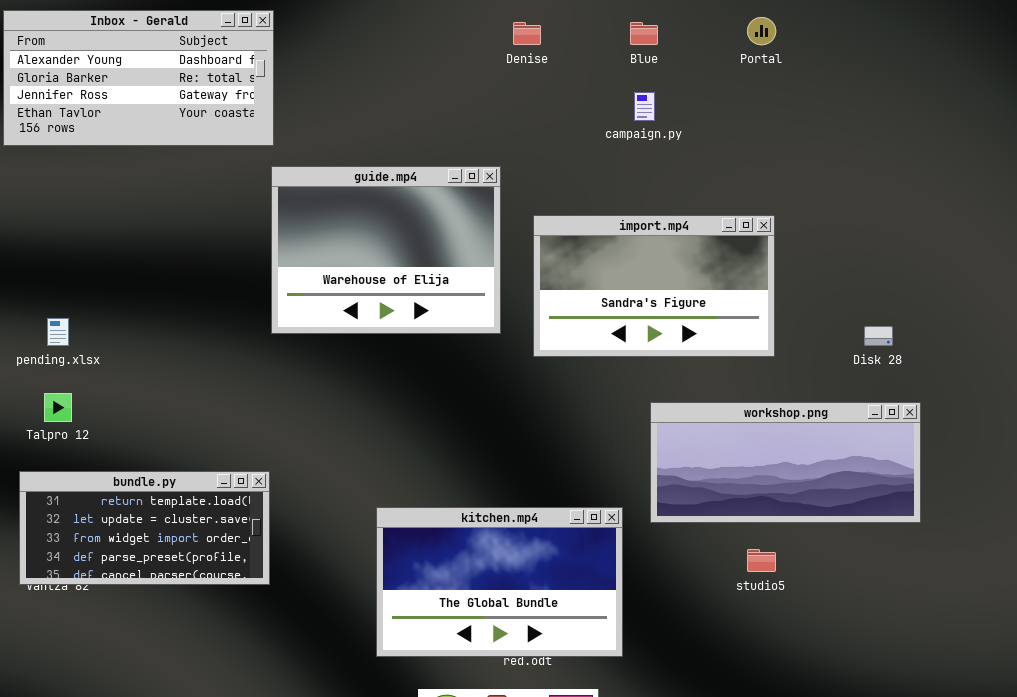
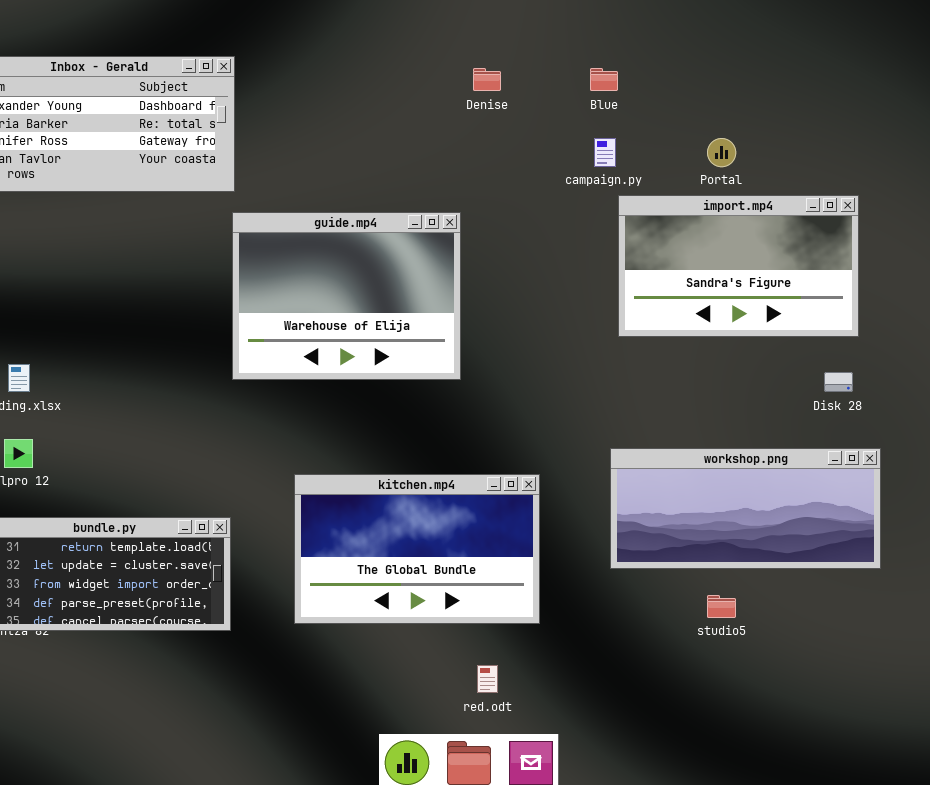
Portal: [747,17,776,45] -> [707,138,736,167], moved
import.mp4: [533,215,775,357] -> [618,195,859,337], moved
kitchen.mp4: [376,507,623,657] -> [294,474,540,624], moved

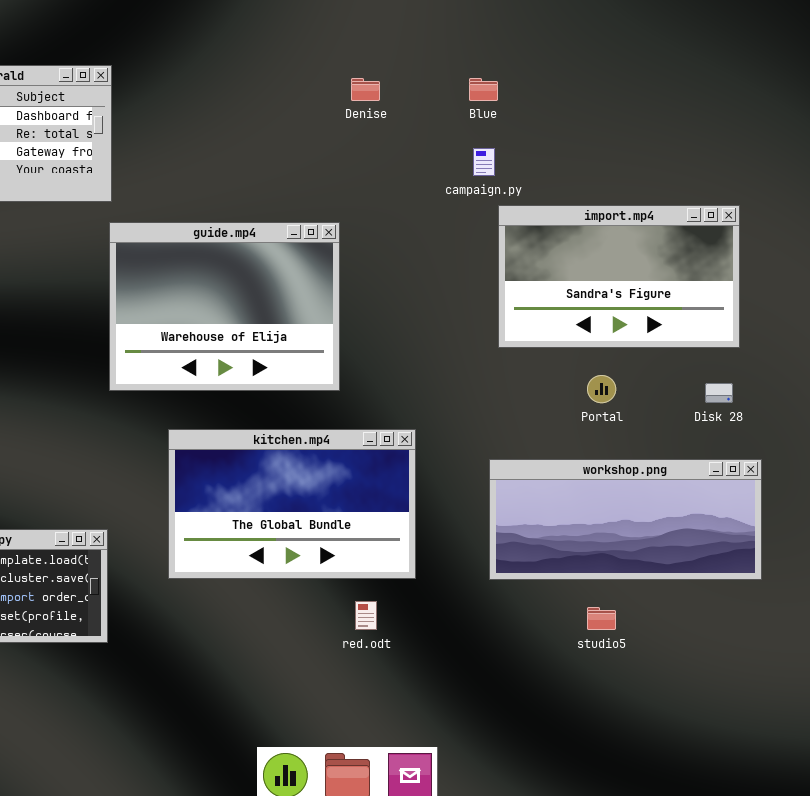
Portal: [707,138,736,167] -> [587,375,616,403], moved
kitchen.mp4: [294,474,540,624] -> [168,429,416,579], moved
red.odt: [477,665,498,693] -> [355,601,377,630], moved

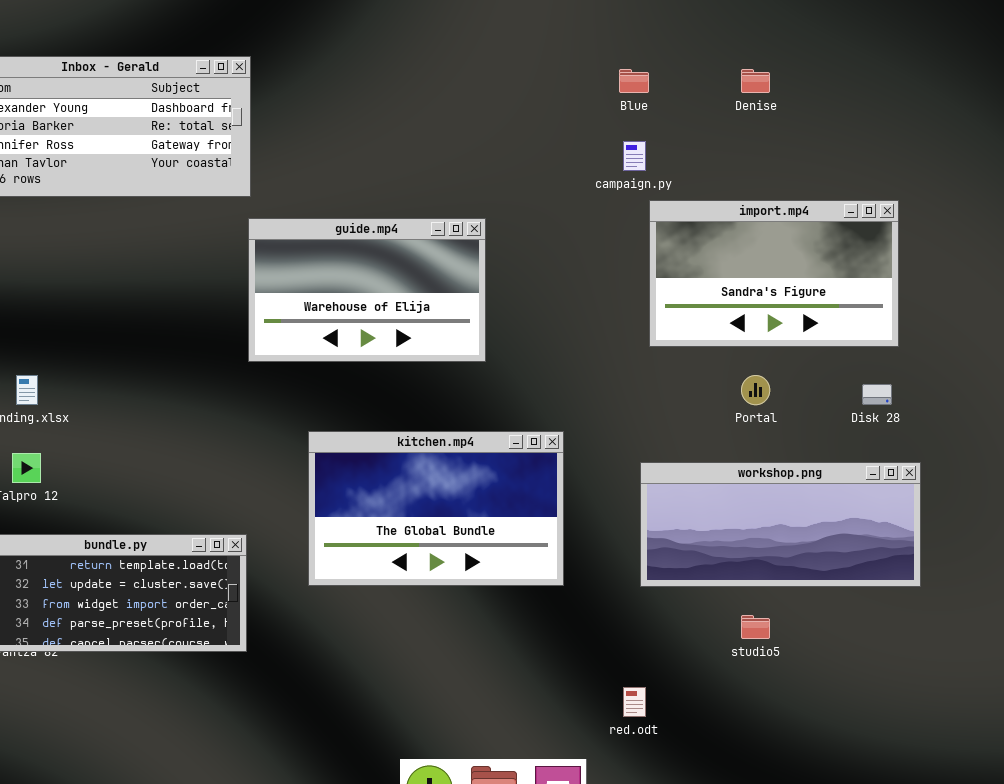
Denise: [351,78,380,101] -> [741,69,770,93], moved
guide.mp4: [109,222,340,391] -> [248,218,486,362], resized
red.odt: [355,601,377,630] -> [623,687,646,717], moved

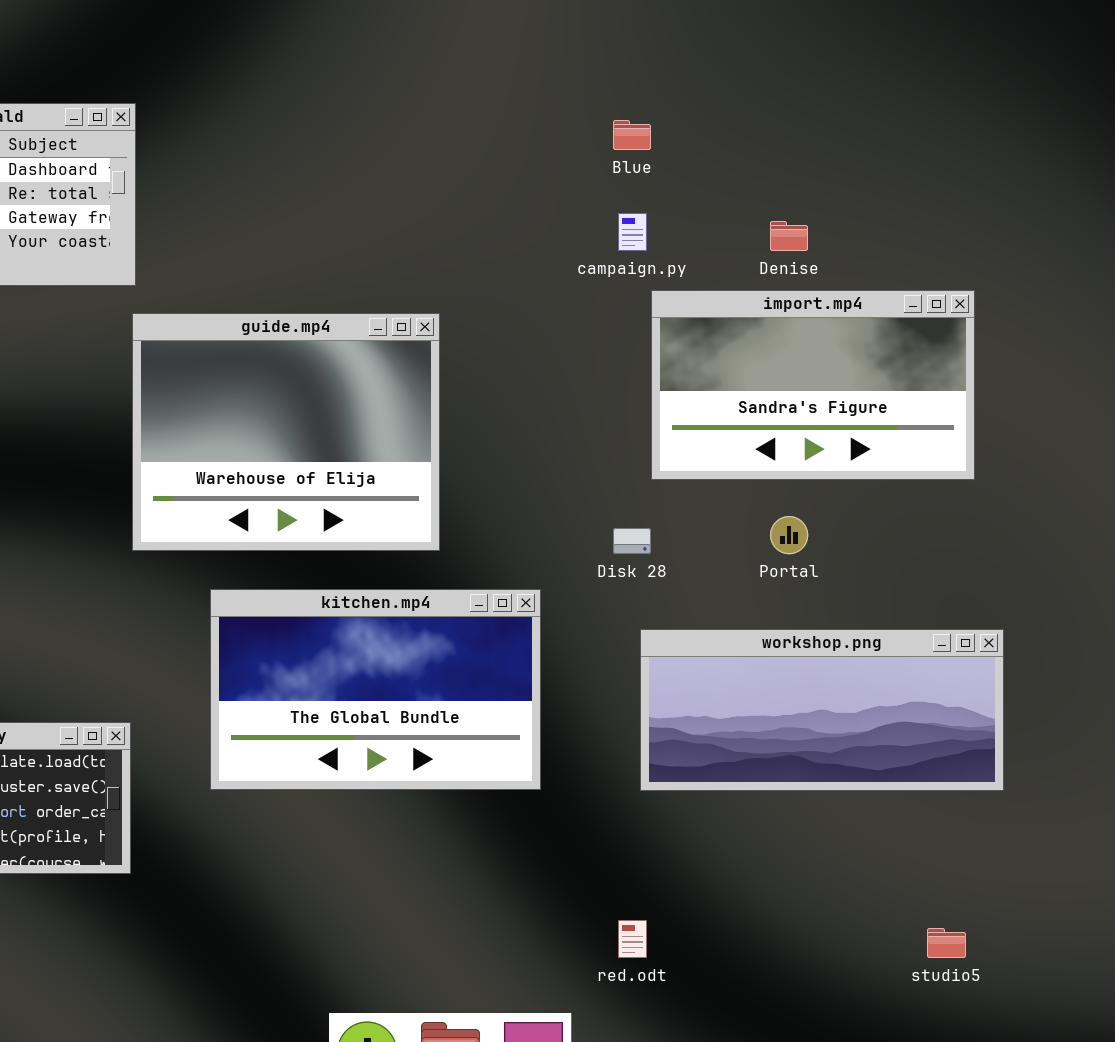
Denise: [741,69,770,93] -> [770,221,808,251], moved
guide.mp4: [248,218,486,362] -> [132,313,440,551], resized
Disk 28: [862,384,892,405] -> [613,528,651,554], moved
studio5: [741,615,770,639] -> [927,928,966,958], moved

